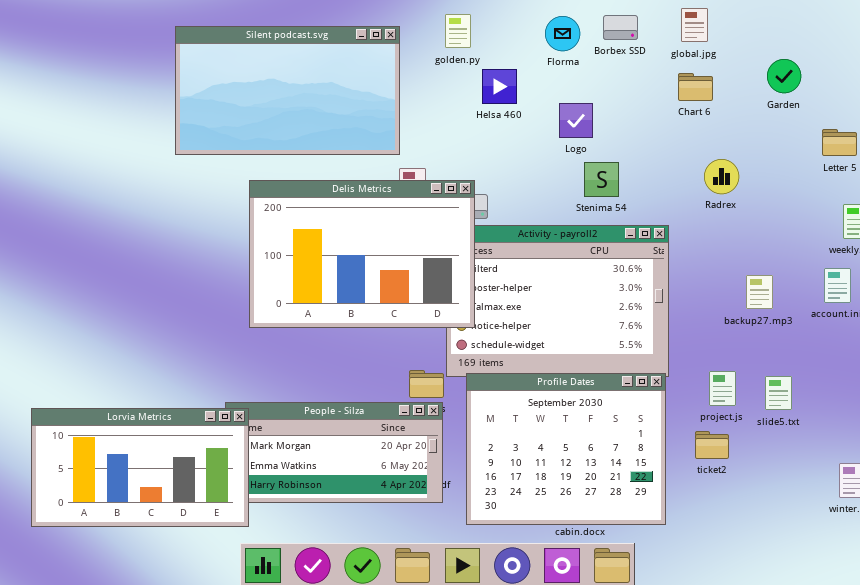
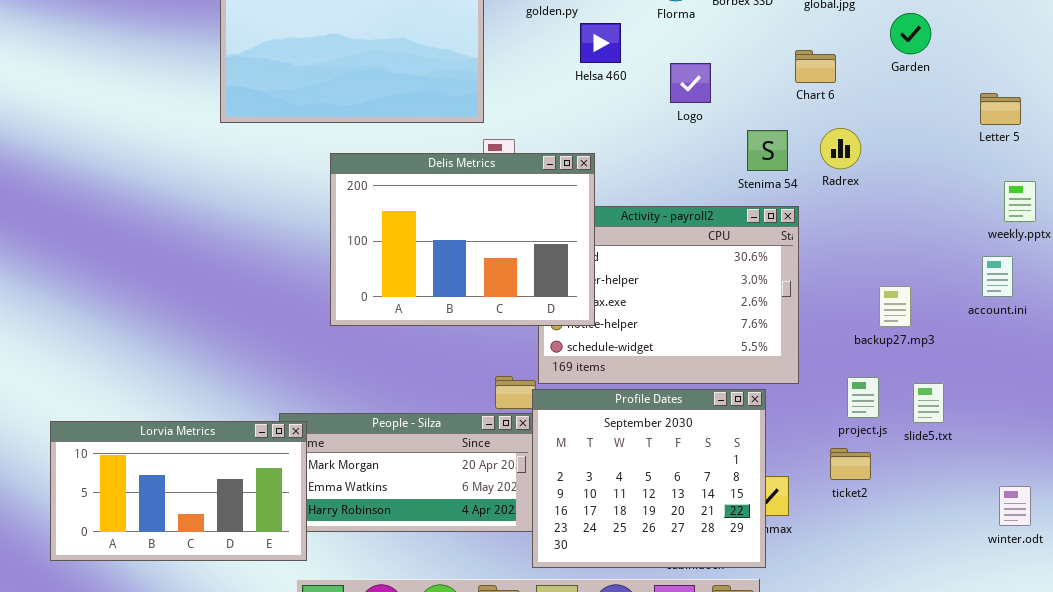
Garden: [767,59,801,93] -> [890,13,931,54], moved
Chart 6: [678,73,713,101] -> [795,50,836,83], moved
Radrex: [704,159,739,194] -> [820,128,861,169], moved
Stenima 54: [584,162,619,197] -> [747,130,788,171], moved
Delis Metrics: [249,180,475,328] -> [330,153,595,326], moved
backup27.mp3: [746,275,773,309] -> [879,286,911,327], moved
Profile Dates: [466,373,666,525] -> [532,389,766,568], moved

